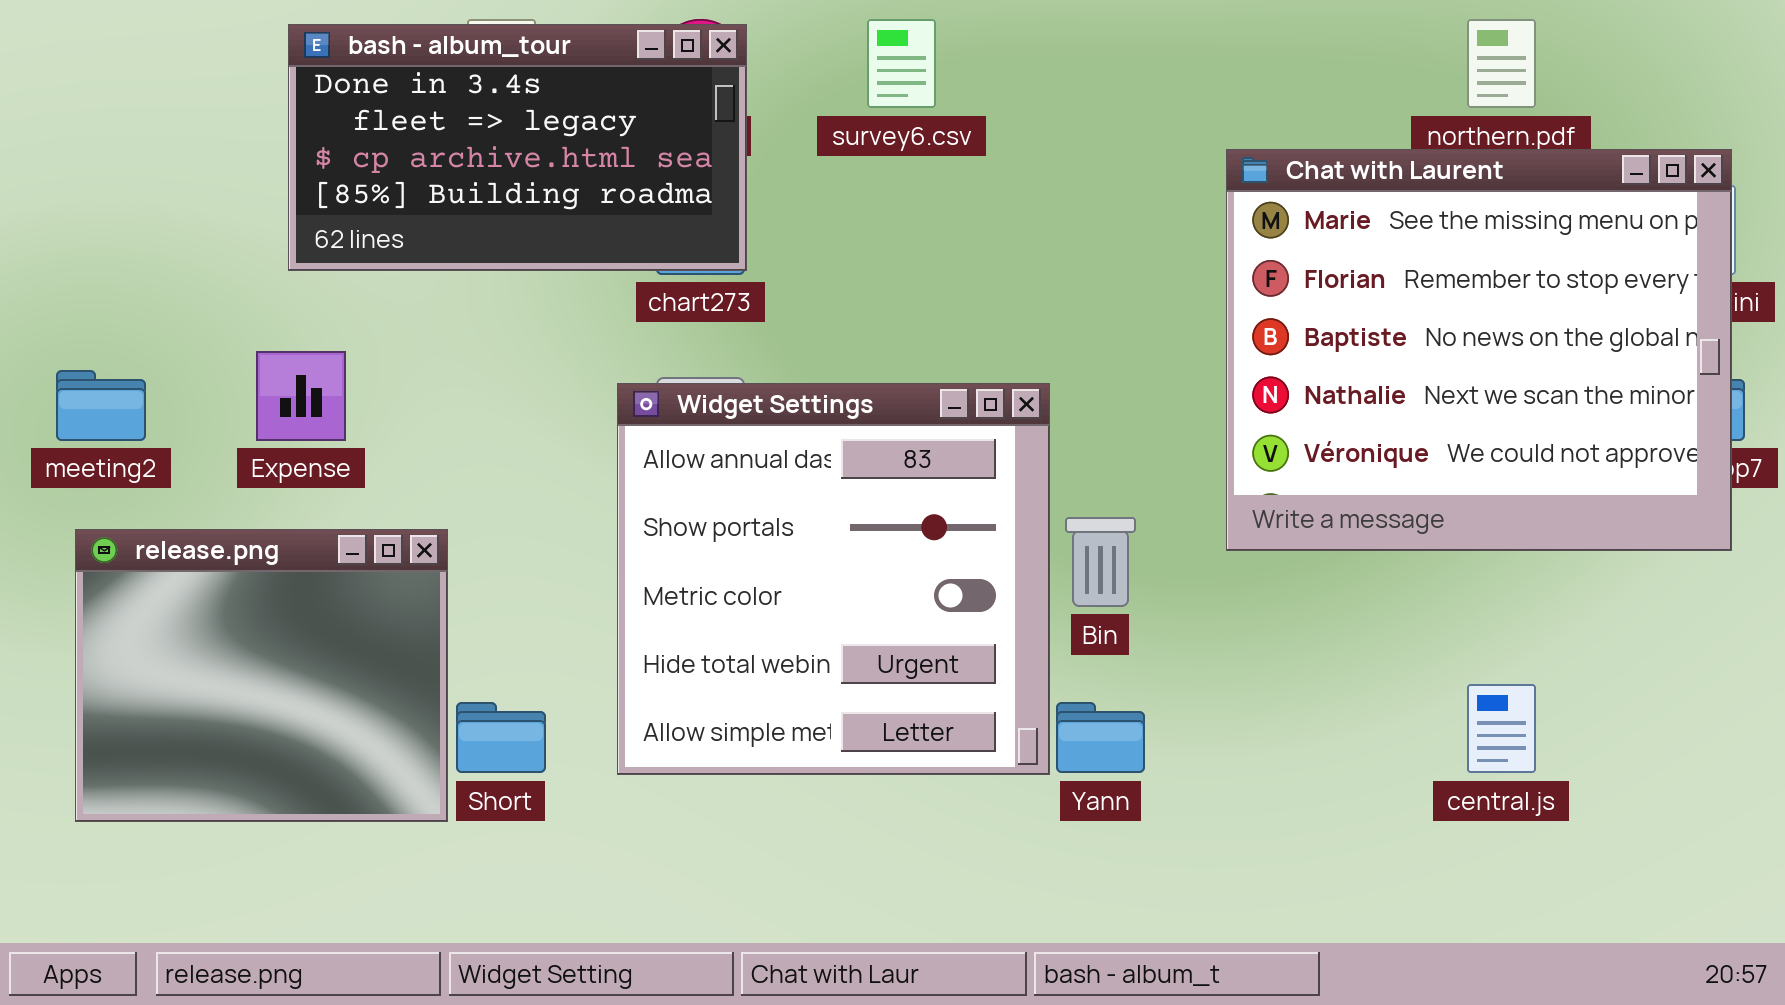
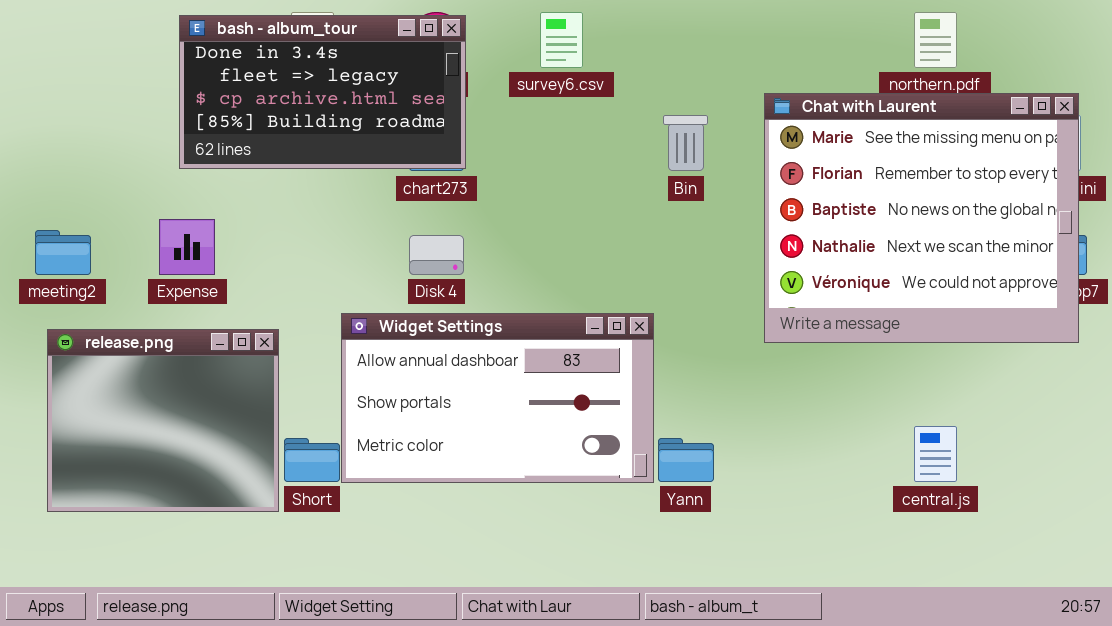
Widget Settings: [617,383,1050,775] -> [341,313,654,483], resized
Bin: [1065,517,1136,607] -> [663,115,708,171], moved

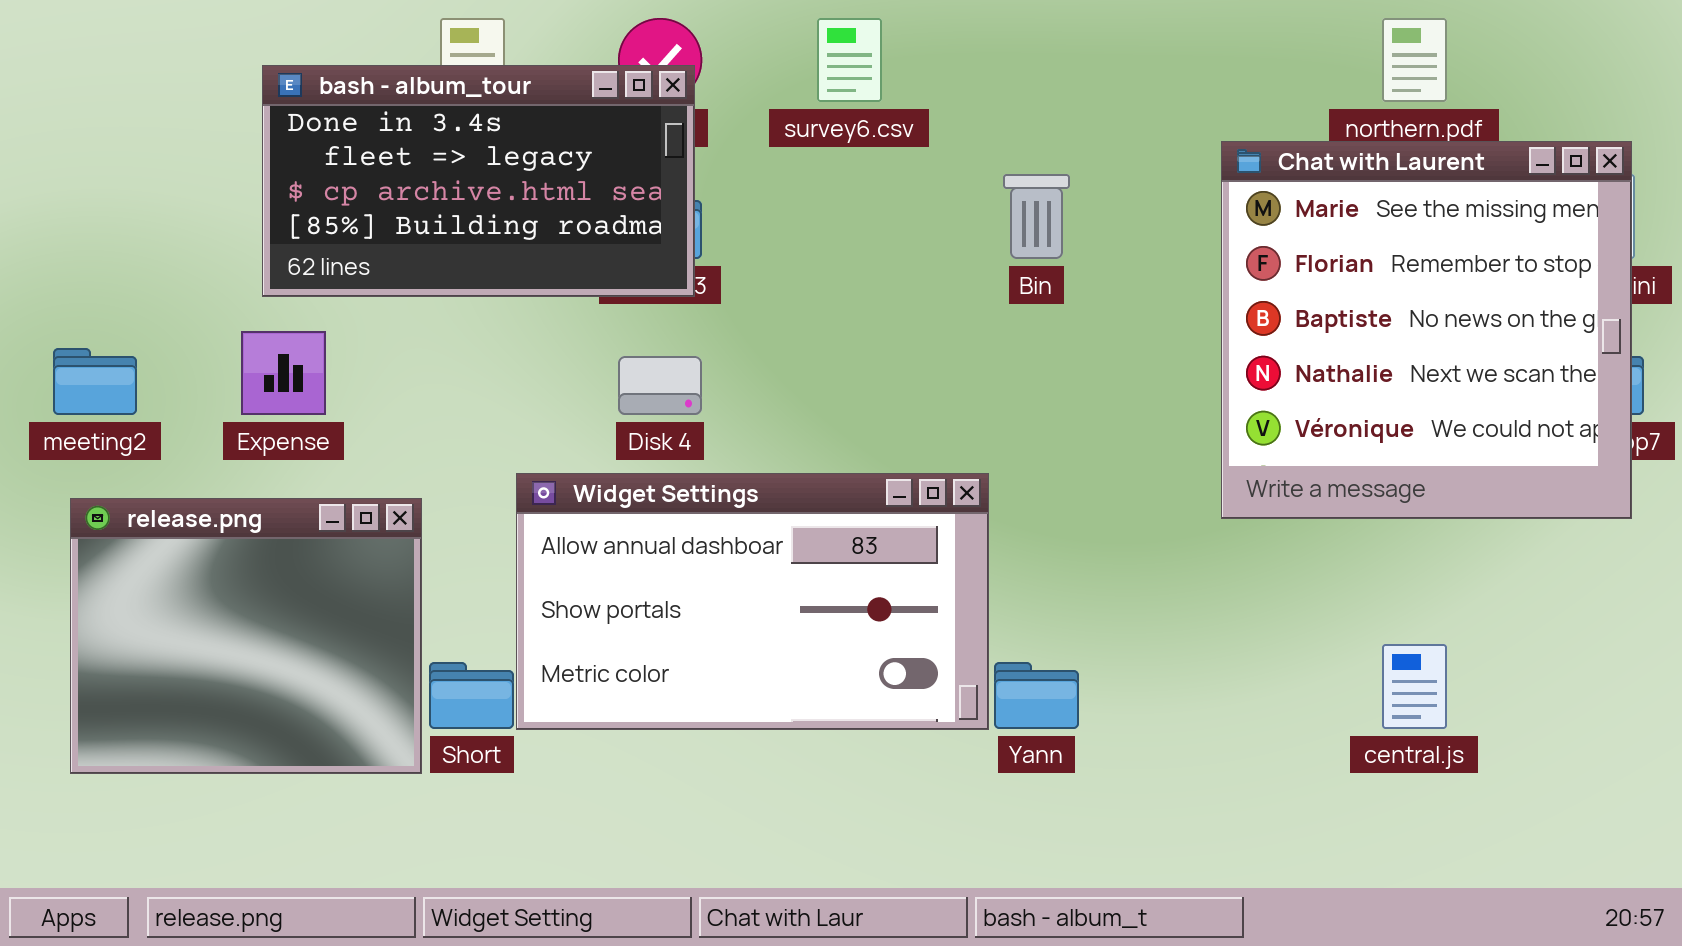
bash - album_tour: [179,15,466,169] -> [262,65,695,297], moved
Chat with Laurent: [764,93,1079,343] -> [1221,141,1632,519], resized

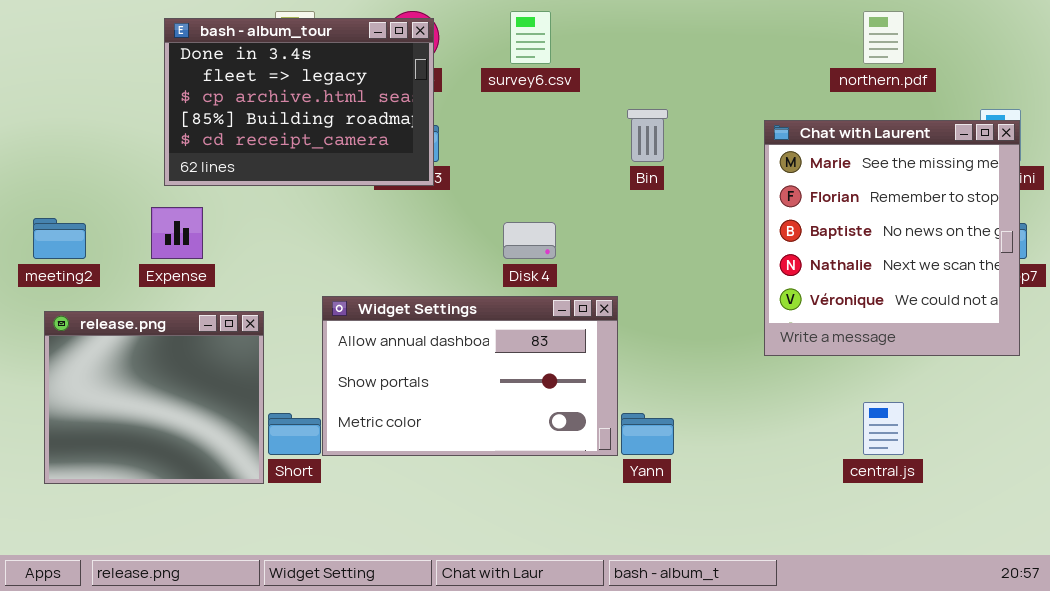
bash - album_tour: [262,65,695,297] -> [164,18,434,186], resized
Chat with Laurent: [1221,141,1632,519] -> [764,120,1020,356], moved
Disk 4: [618,356,702,415] -> [503,222,556,259], moved

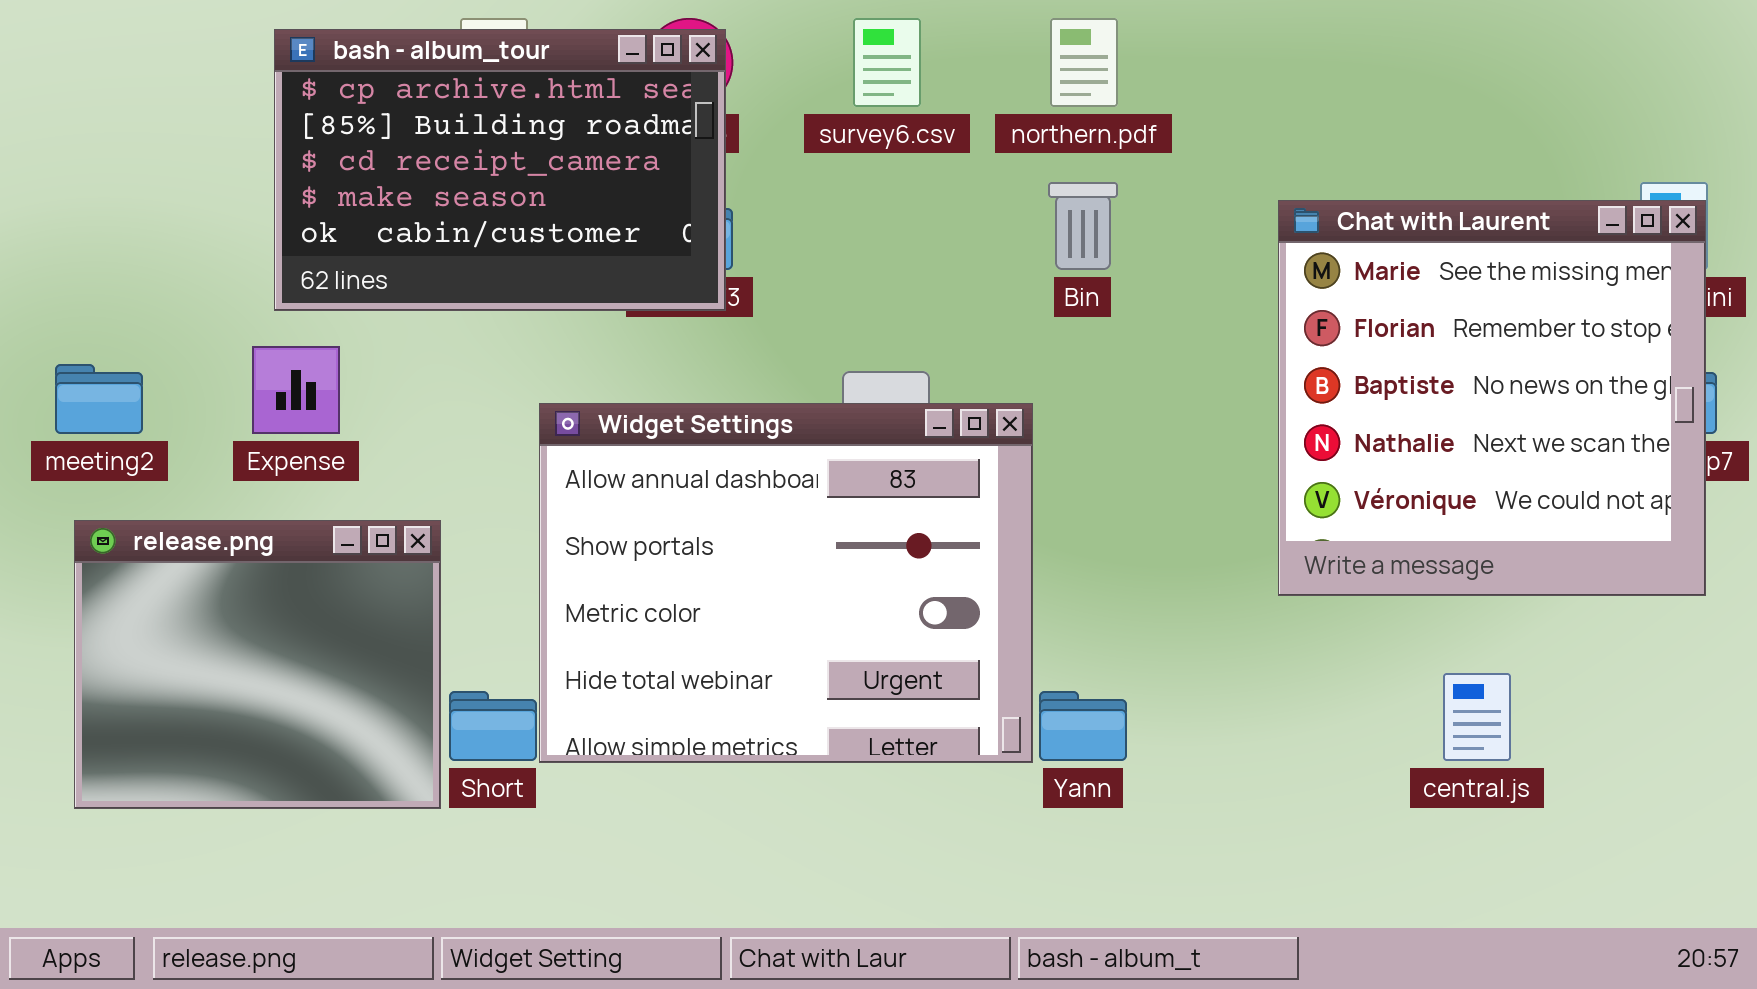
northern.pdf: [863,11,904,64] -> [1050,18,1118,107], moved
bash - album_tour: [164,18,434,186] -> [274,29,726,311], scrolled down 2 rows
Widget Settings: [322,296,618,456] -> [539,403,1033,763], resized

